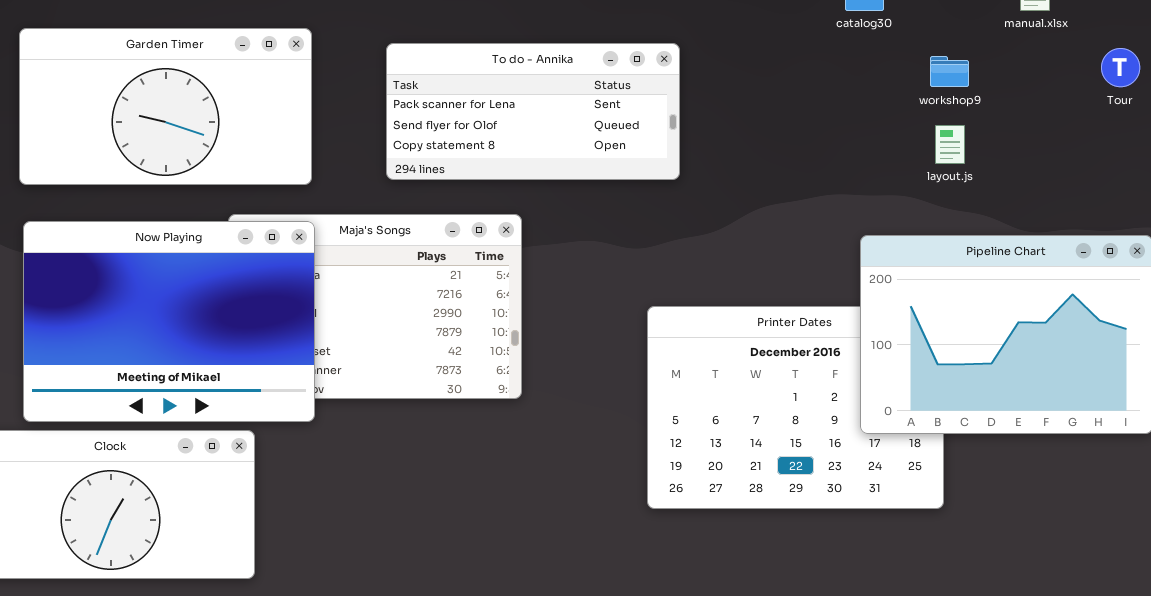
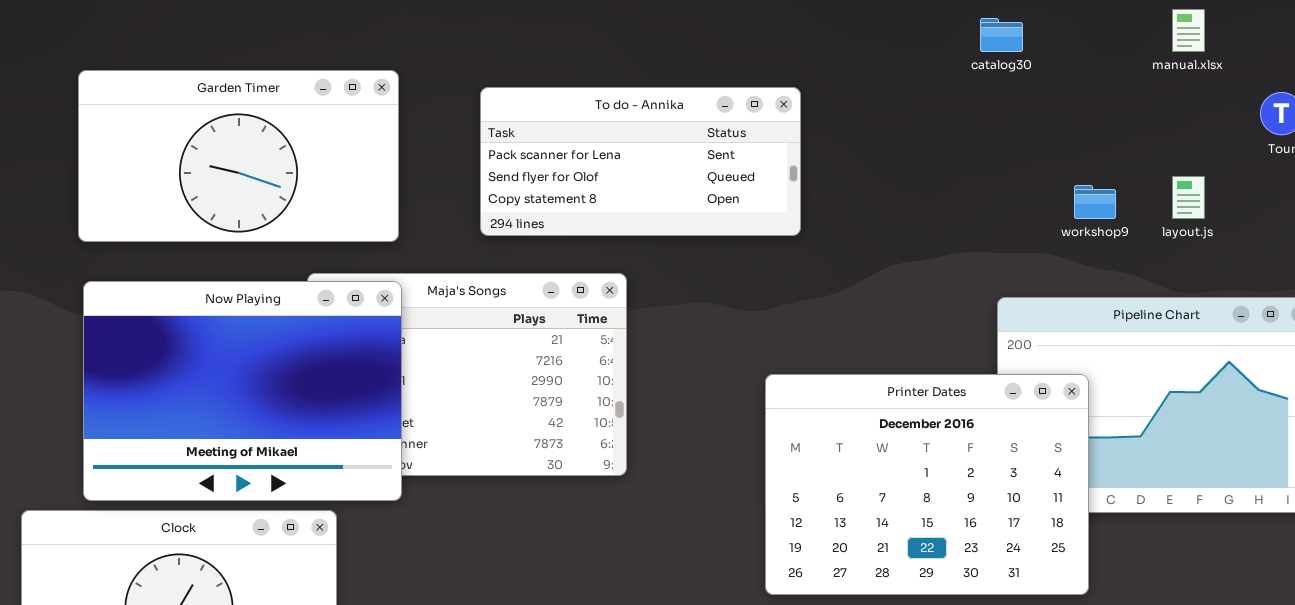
workshop9: [930,56,969,87] -> [1074,185,1116,219], moved
layout.js: [935,125,965,164] -> [1172,176,1205,219], moved
Printer Dates: [647,306,944,509] -> [765,374,1089,595], raised

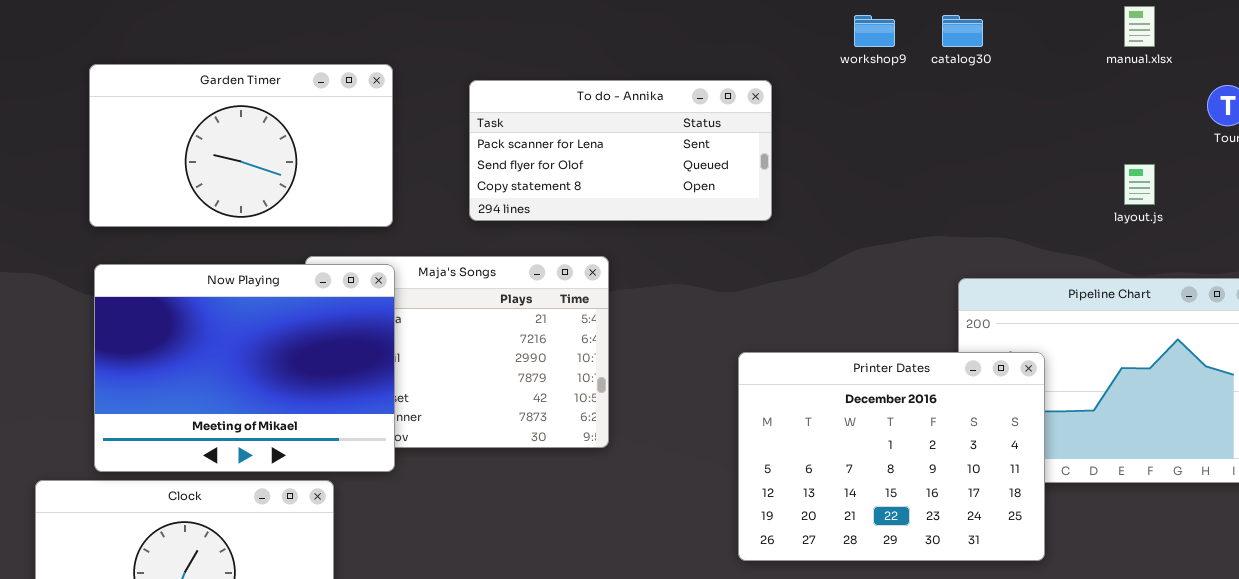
workshop9: [1074,185,1116,219] -> [854,15,895,47], moved

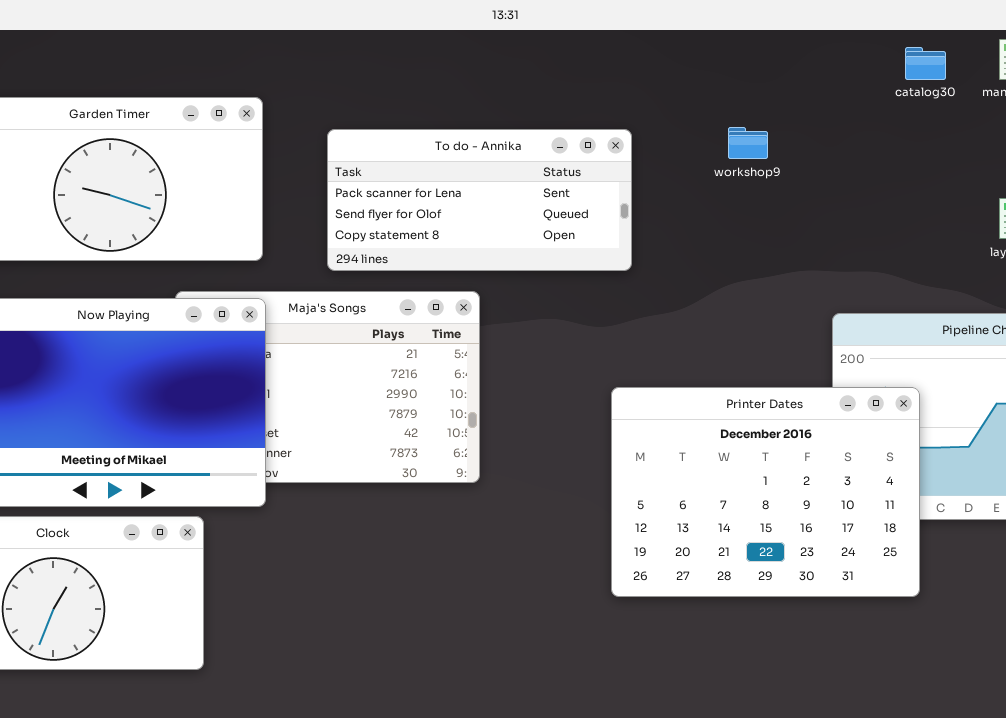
workshop9: [854,15,895,47] -> [728,127,768,159], moved
catalog30: [942,15,983,47] -> [905,47,946,80], moved
To do - Annika: [469,80,772,221] -> [327,129,632,271], moved

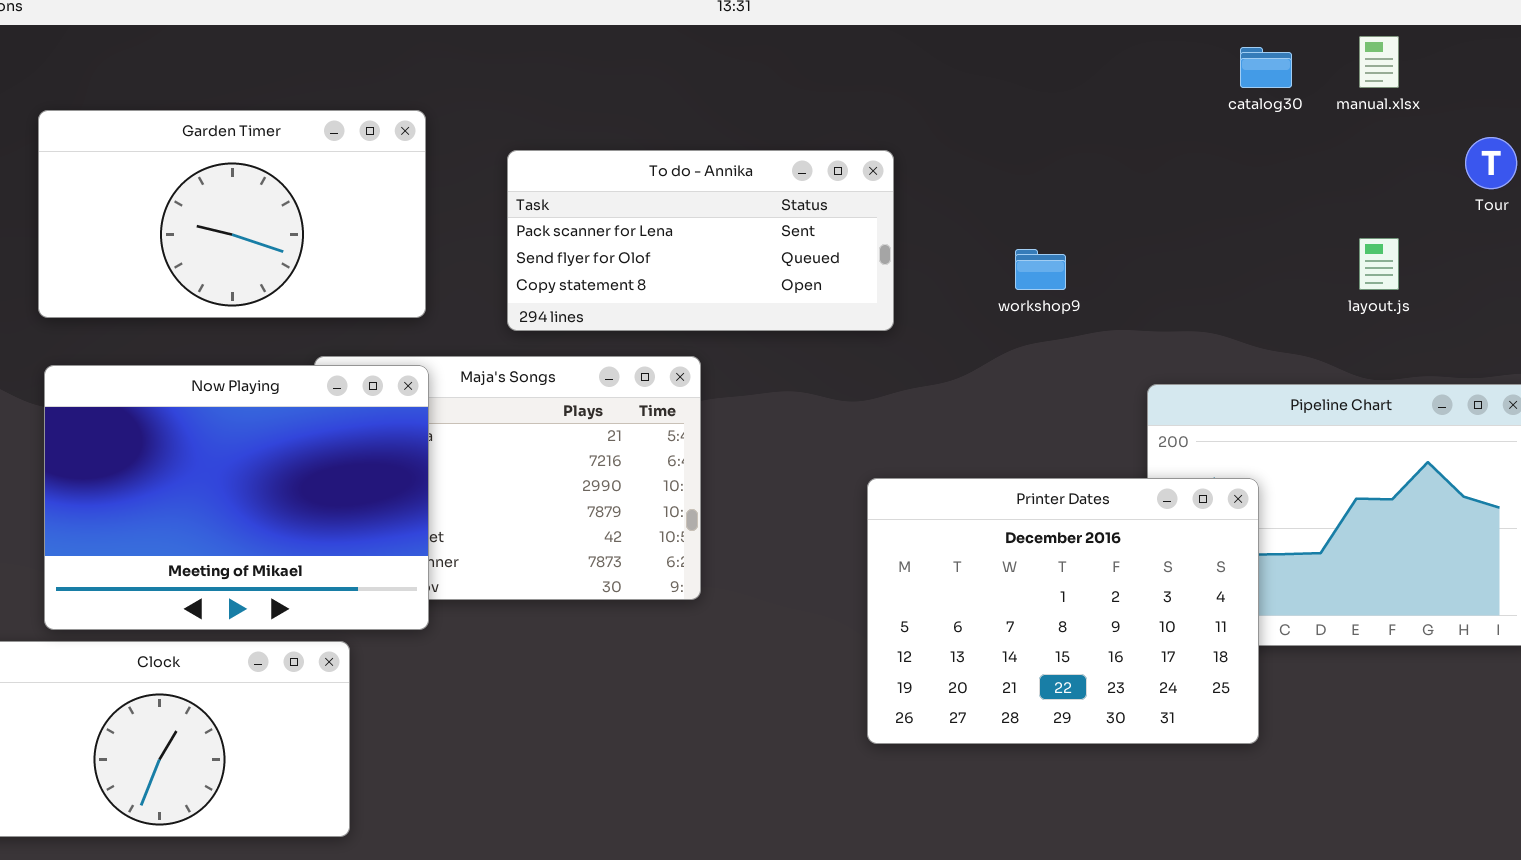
workshop9: [728,127,768,159] -> [1015,249,1066,290], moved

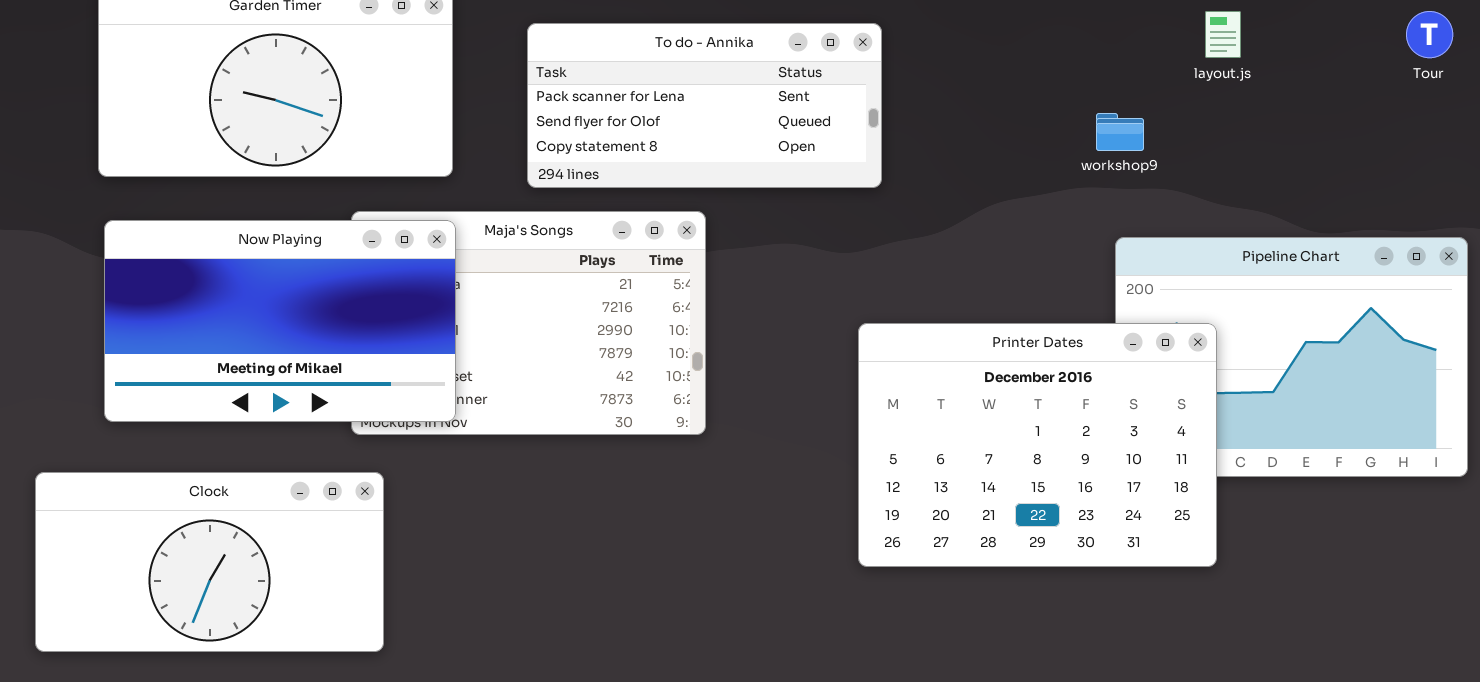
layout.js: [1359,238,1399,290] -> [1205,11,1241,58], moved
workshop9: [1015,249,1066,290] -> [1096,113,1144,151], moved
Now Playing: [44,365,429,630] -> [104,220,456,422], resized

